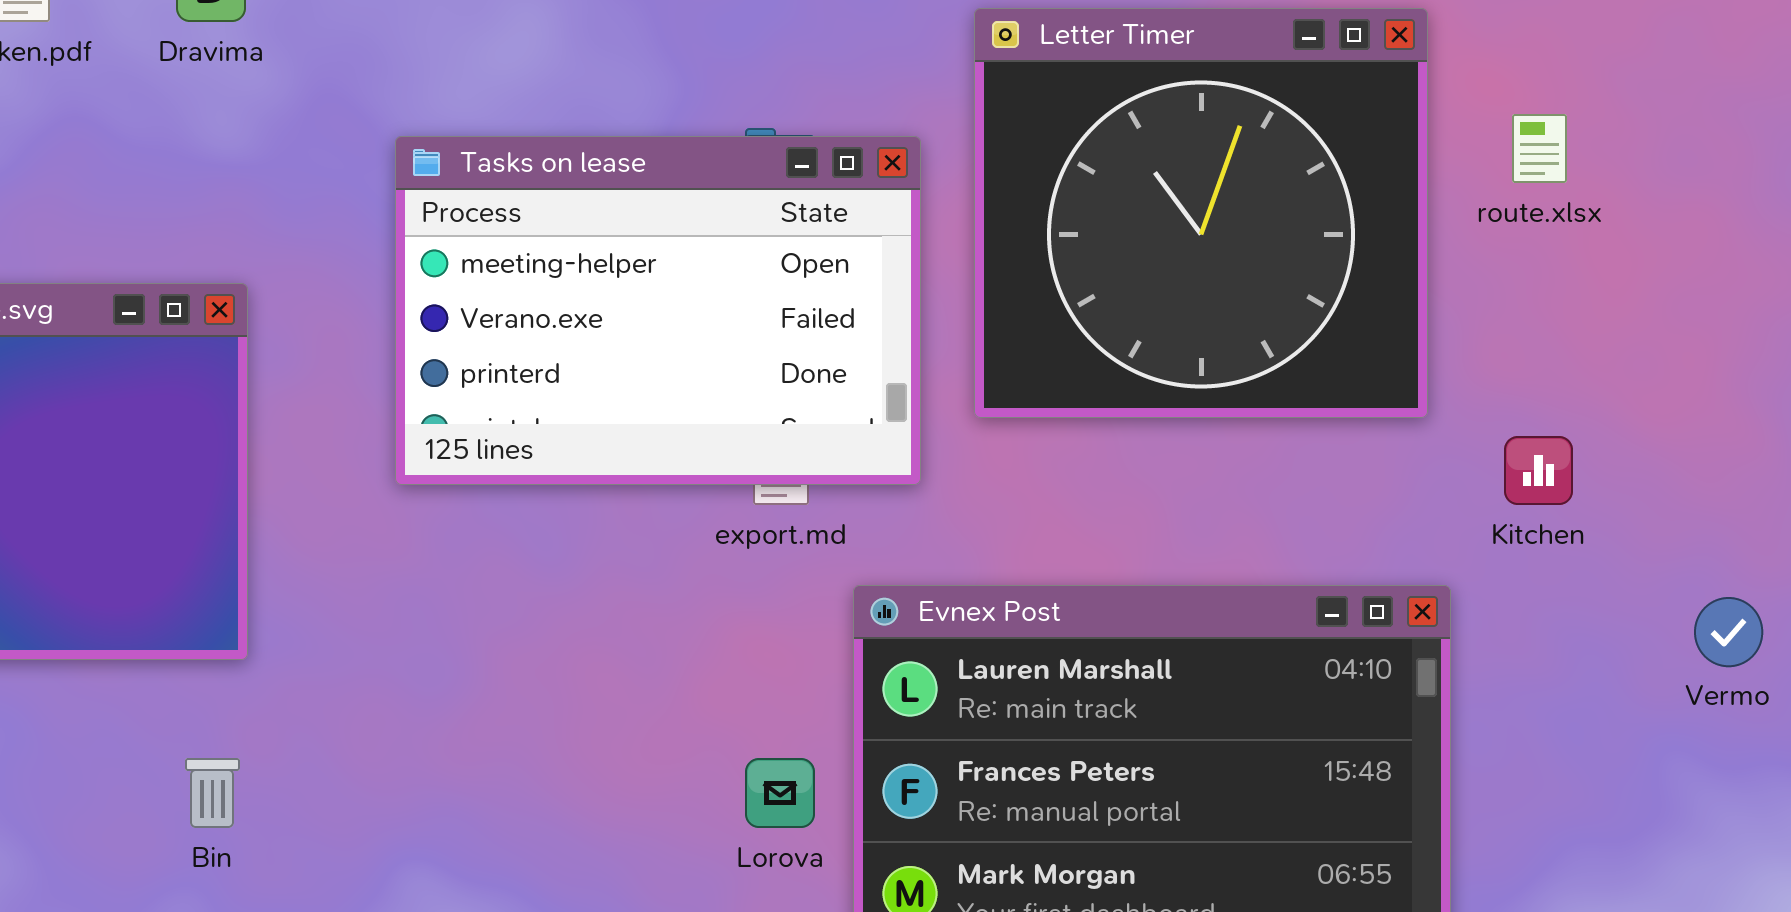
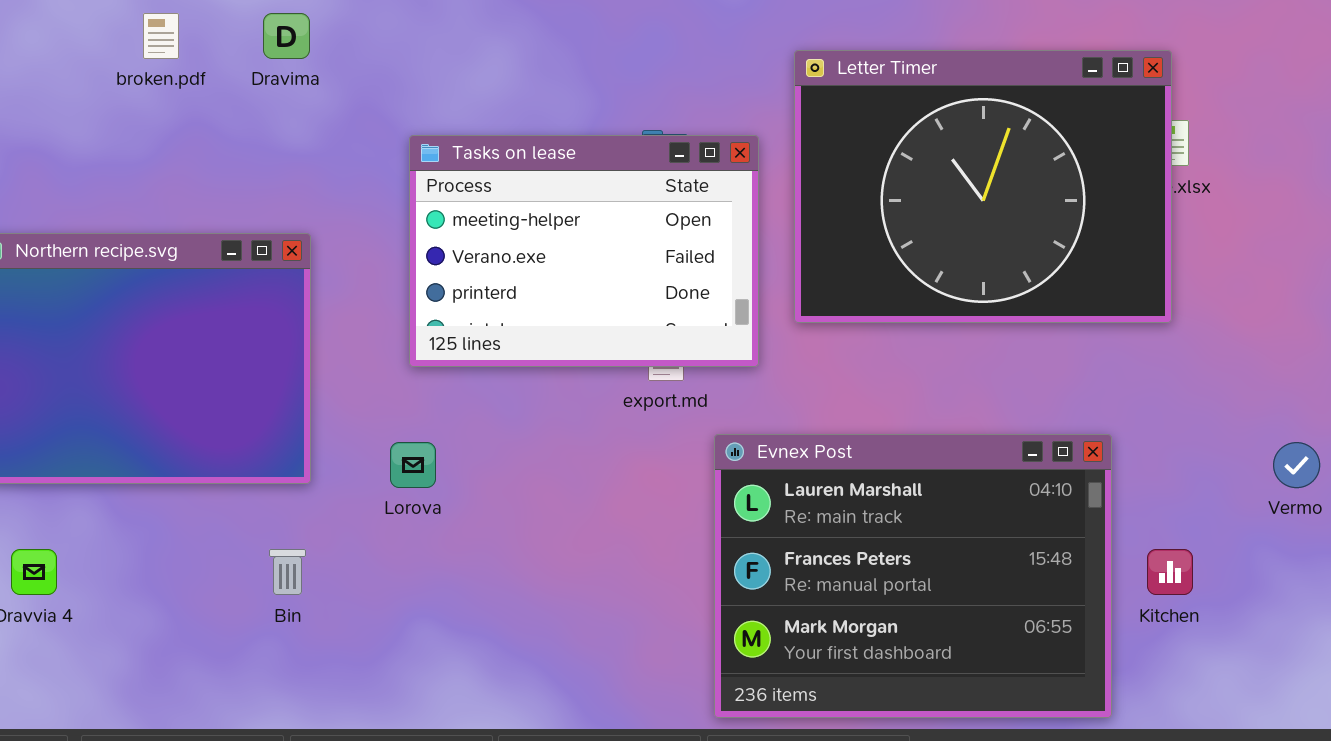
Letter Timer: [974,8,1428,418] -> [794,50,1172,323], resized
Kitchen: [1504,436,1573,505] -> [1147,549,1193,595], moved
Lorova: [745,758,815,828] -> [390,442,436,488], moved

